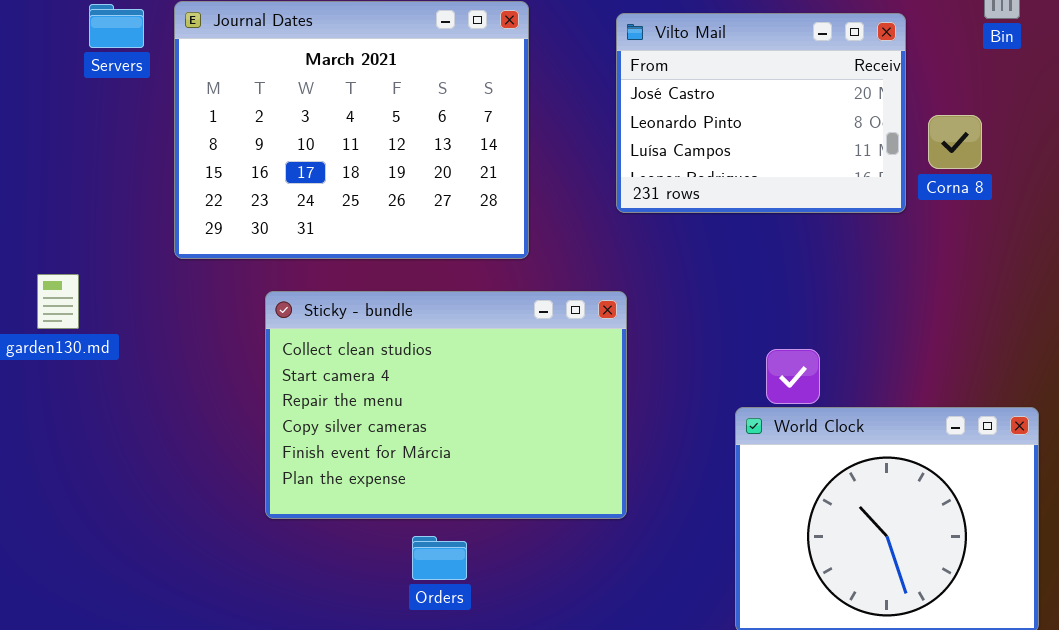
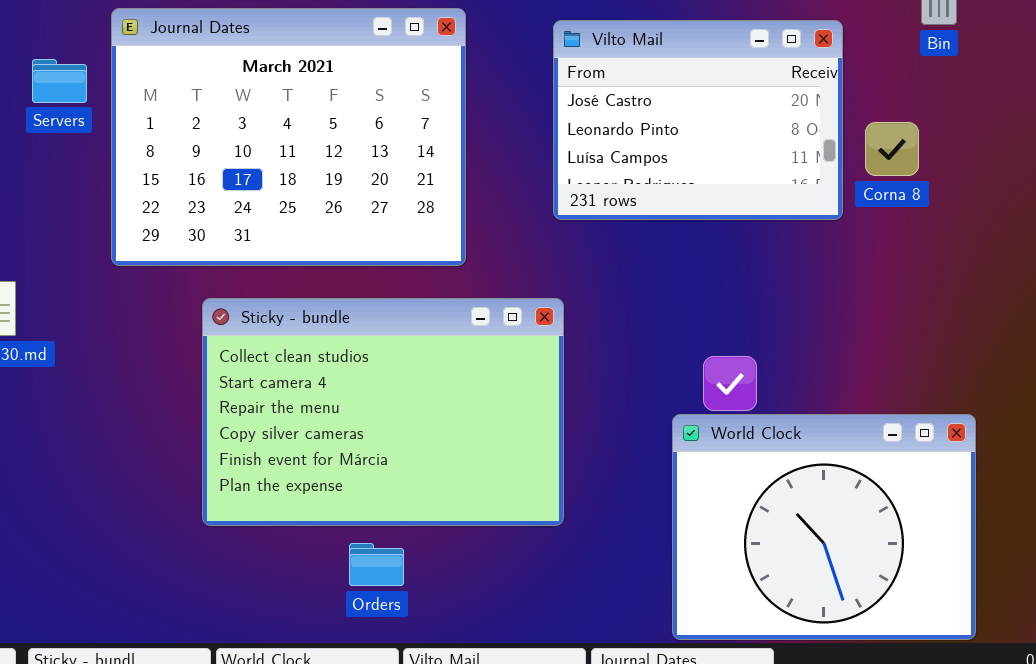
Servers: [89,4,144,48] -> [32,59,87,103], moved

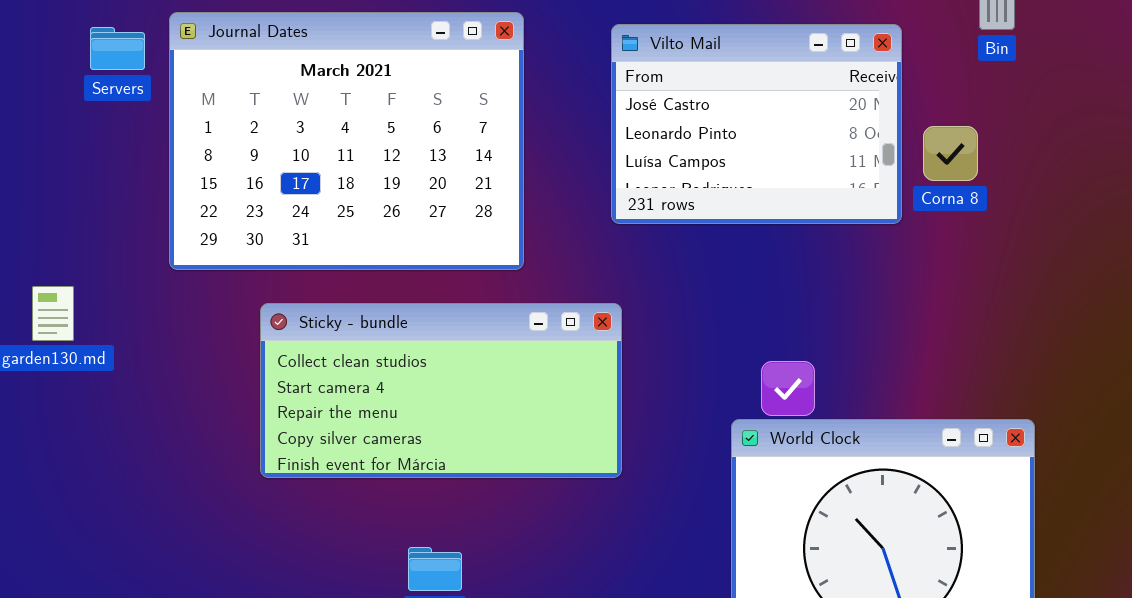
Servers: [32,59,87,103] -> [90,27,145,70], moved
Sticky - bundle: [202,298,564,526] -> [260,303,622,478], resized

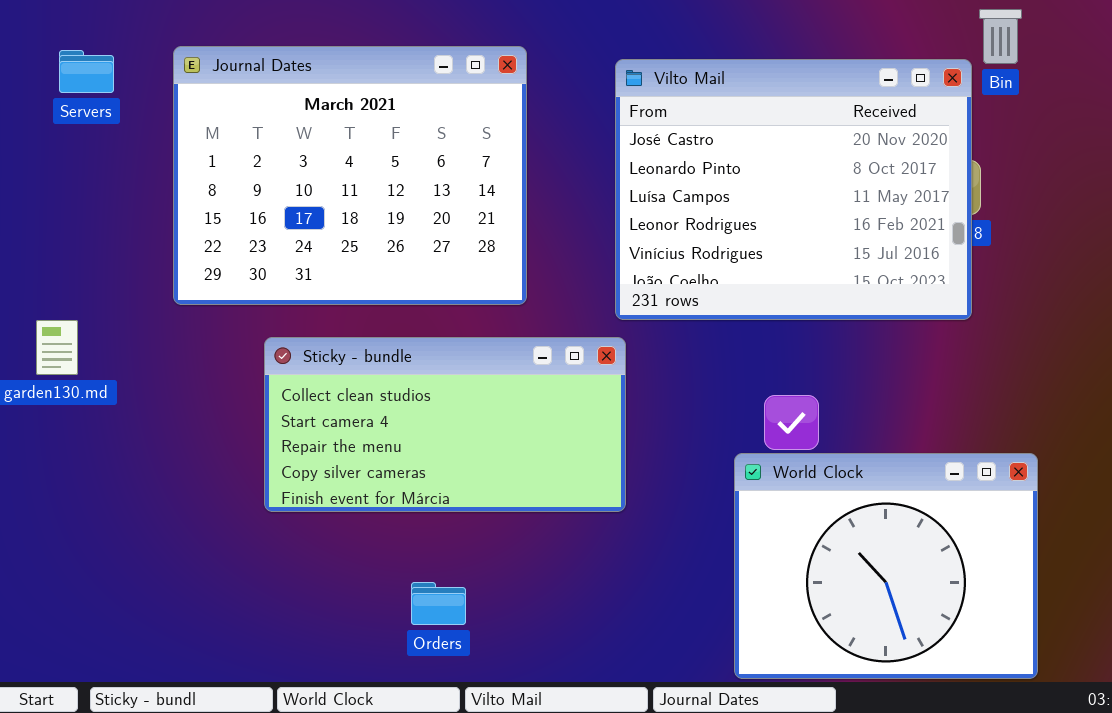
Vilto Mail: [611,24,902,224] -> [615,59,972,320], resized
Servers: [90,27,145,70] -> [59,50,114,93], moved

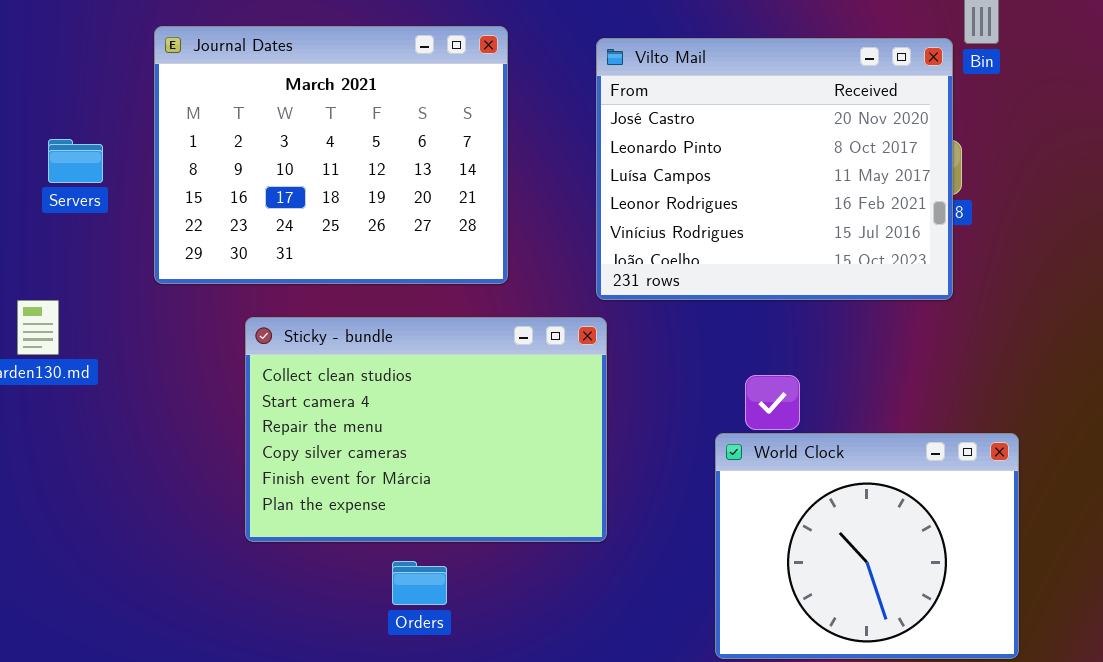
Servers: [59,50,114,93] -> [48,139,103,183], moved
Sticky - bundle: [264,337,626,512] -> [245,317,607,542], resized

